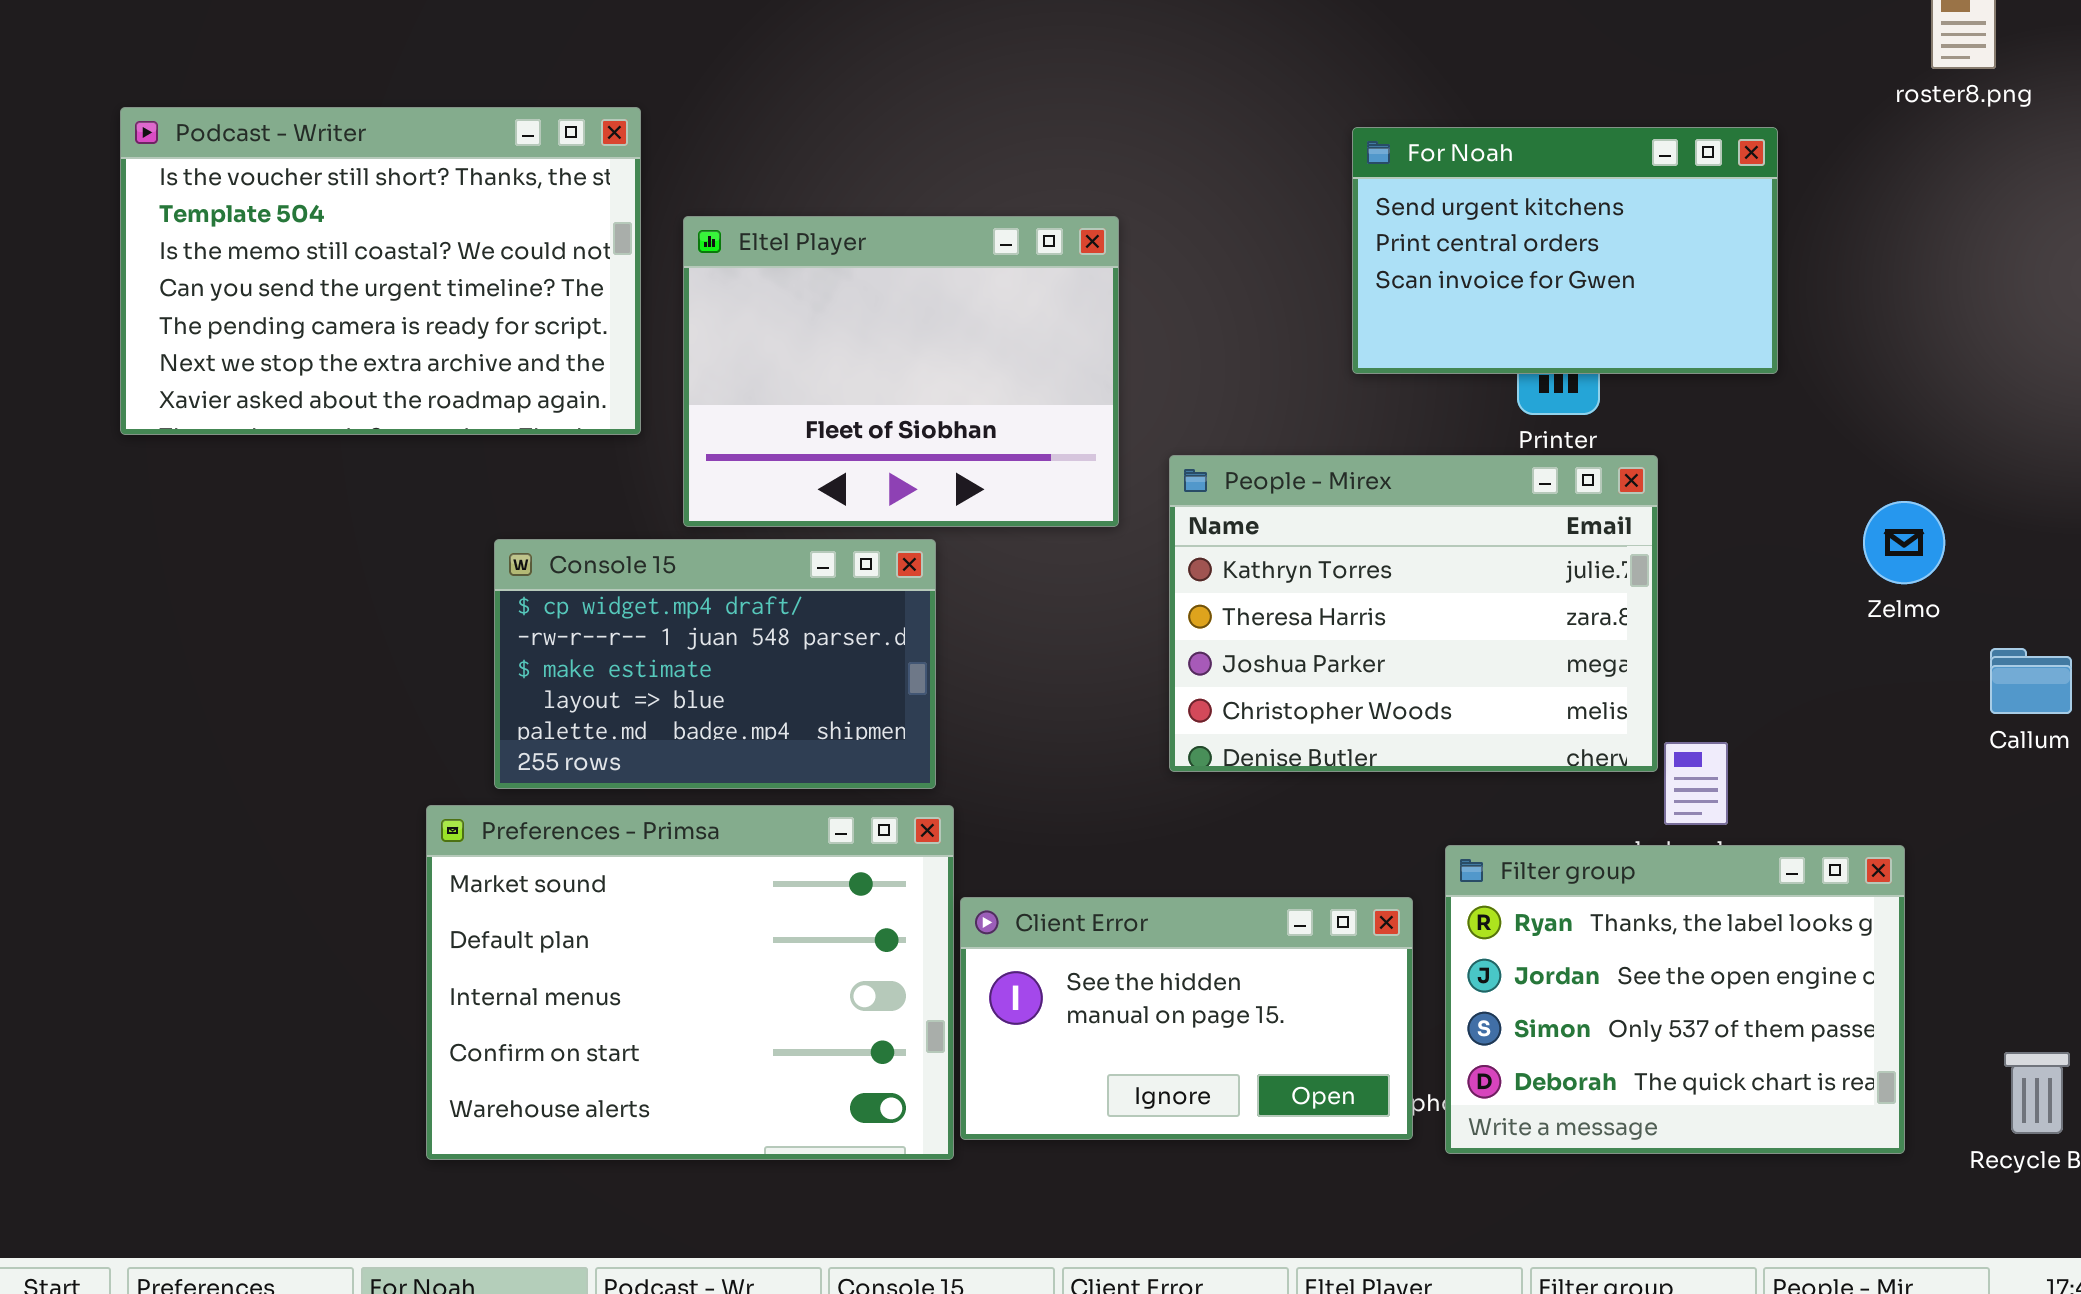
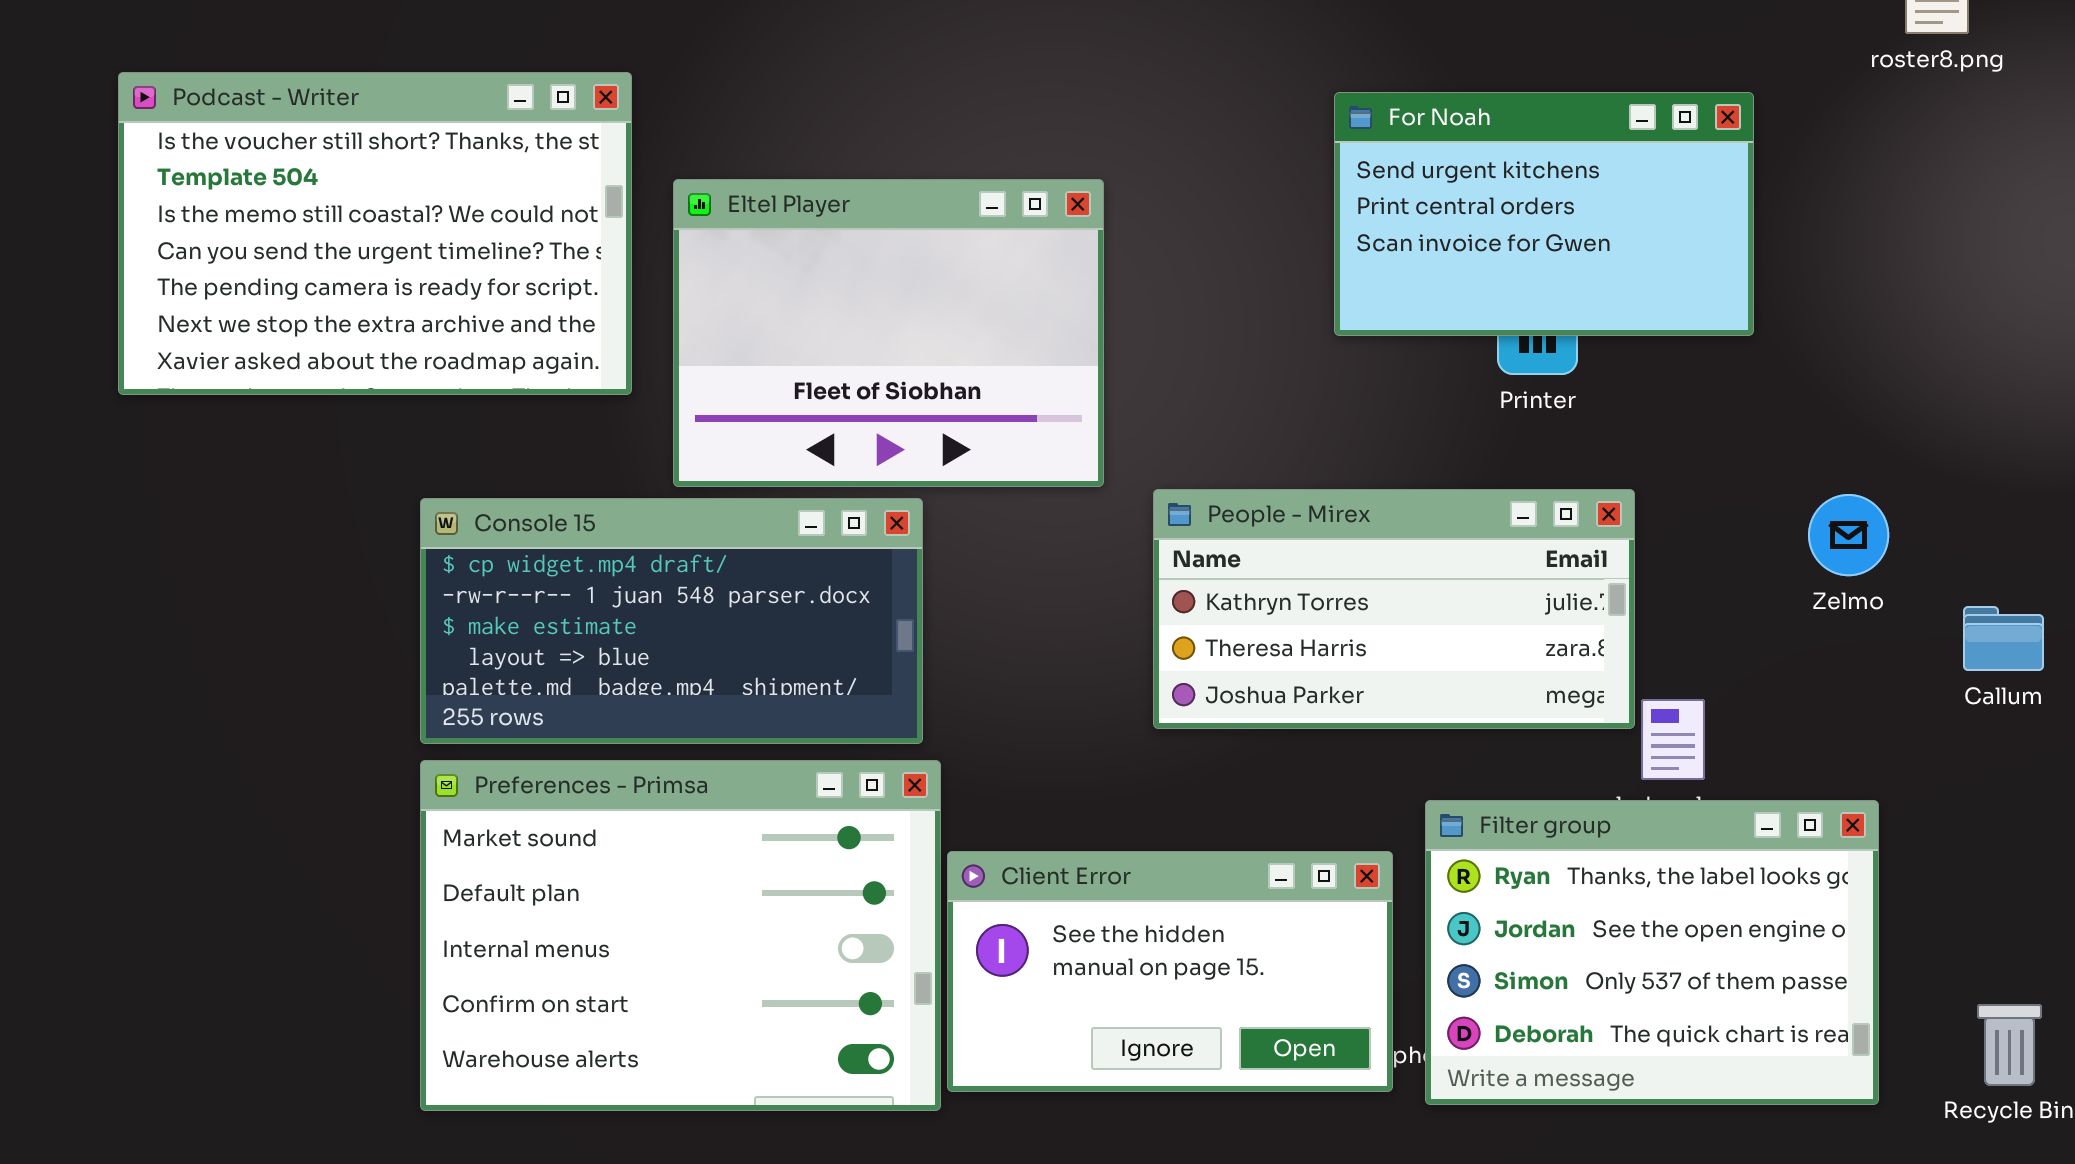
People - Mirex: [1169,455,1658,772] -> [1153,489,1635,729], resized
Zelmo: [1863,501,1945,584] -> [1808,494,1889,576], moved
Console 15: [494,539,936,789] -> [420,498,923,744], resized

